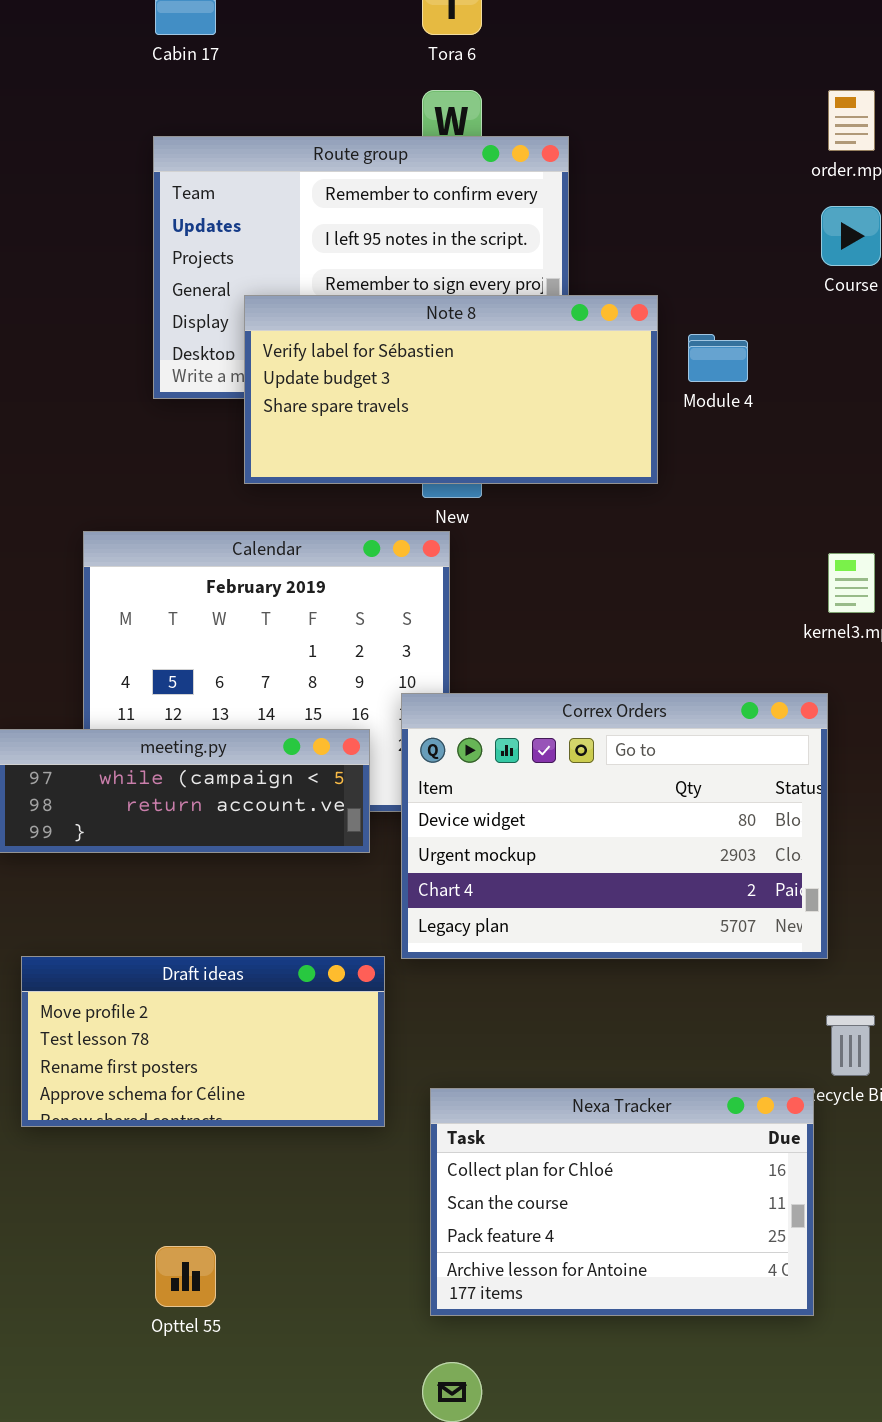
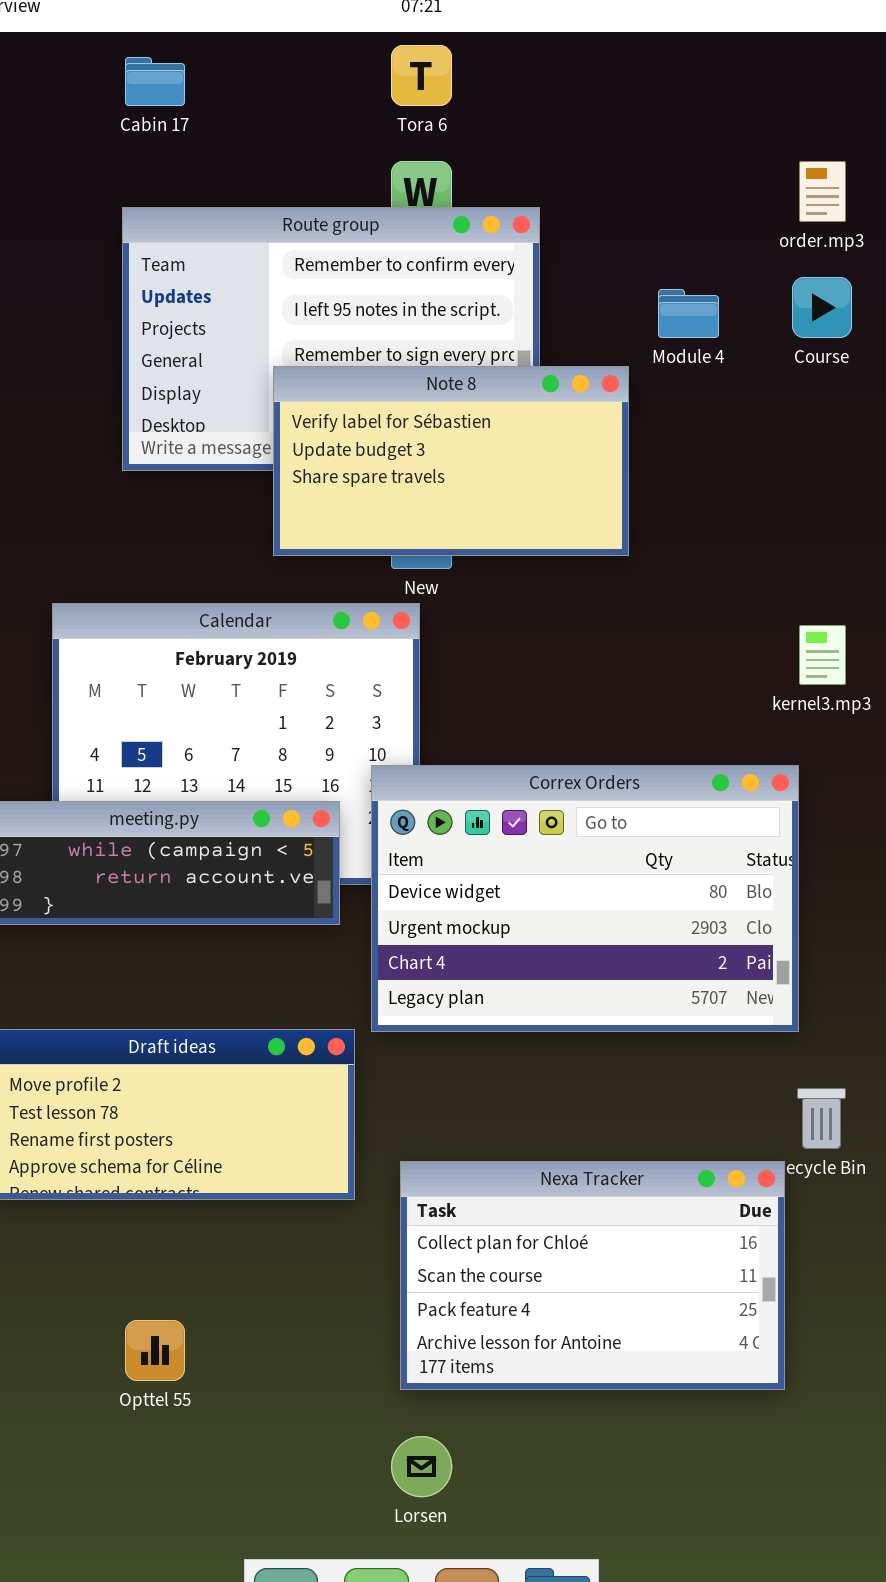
Note 8: [244,295,658,484] -> [273,366,629,556], resized
Module 4: [688,334,748,382] -> [658,289,719,338], moved

